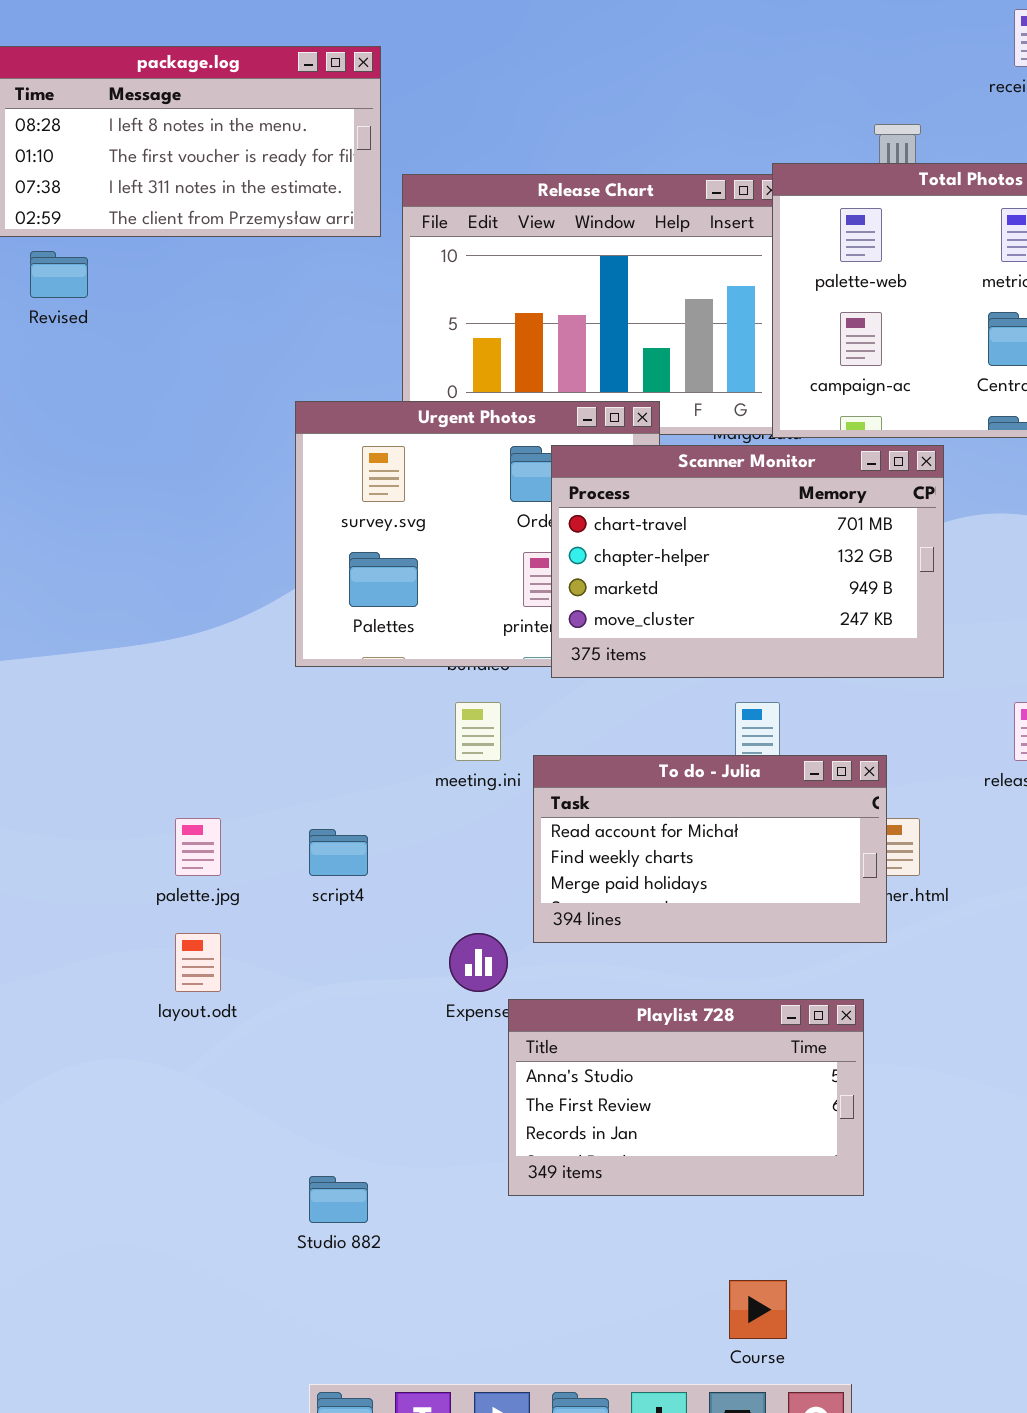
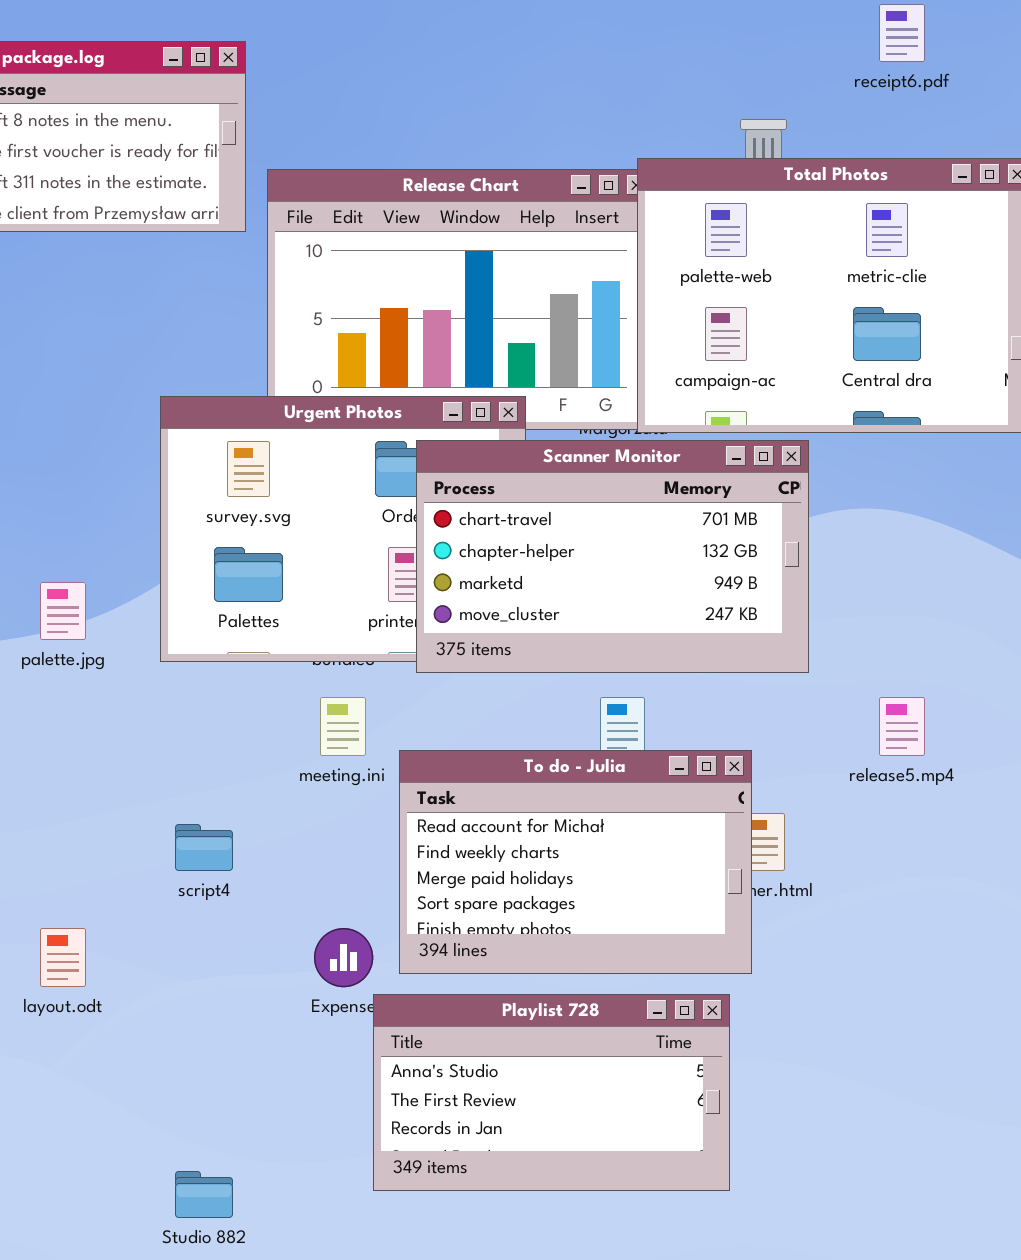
To do - Julia: [533,755,887,943] -> [399,750,752,974], resized
palette.jpg: [175,818,221,876] -> [40,582,86,640], moved

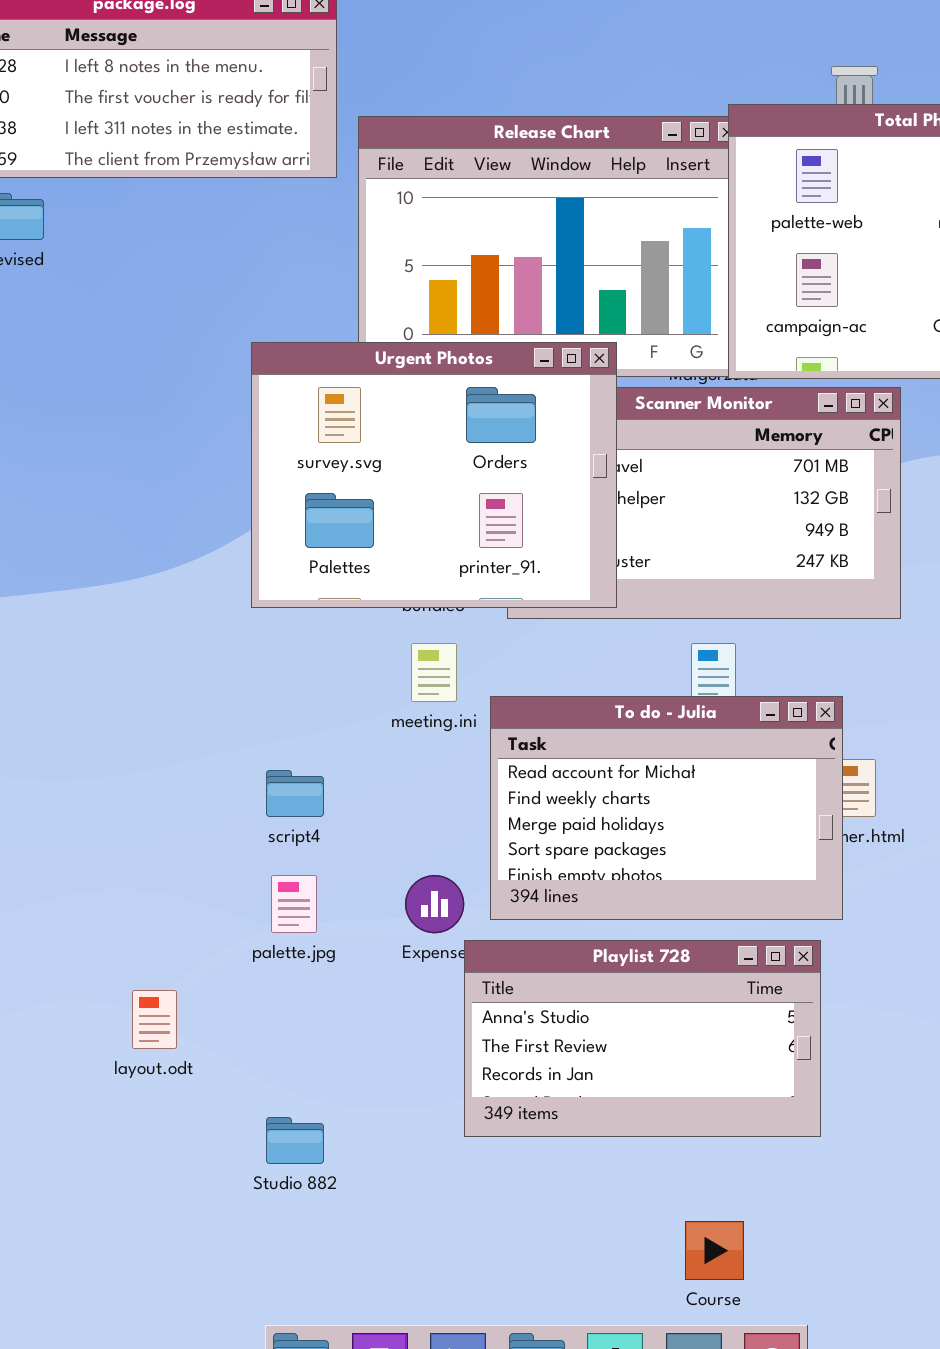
Urgent Photos: [160,396,526,662] -> [251,342,617,608], raised
palette.jpg: [40,582,86,640] -> [271,875,317,933], moved
layout.odt: [40,928,86,987] -> [132,990,177,1049], moved

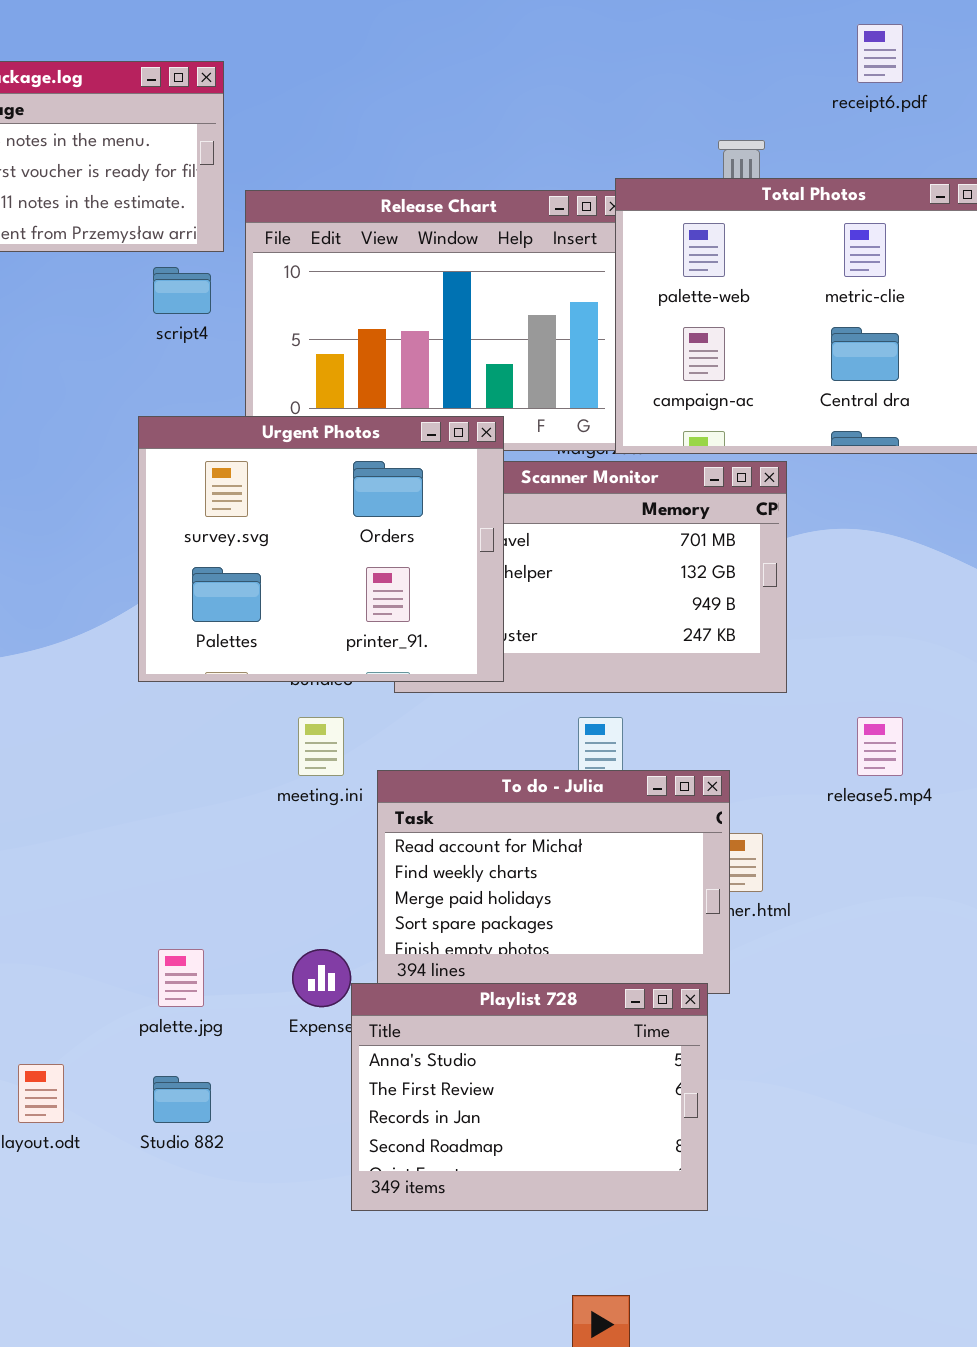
script4: [266,770,324,817] -> [153,267,211,314], moved
Playlist 728: [464,940,821,1137] -> [351,983,708,1211], resized
Studio 882: [266,1117,324,1164] -> [153,1076,211,1123], moved

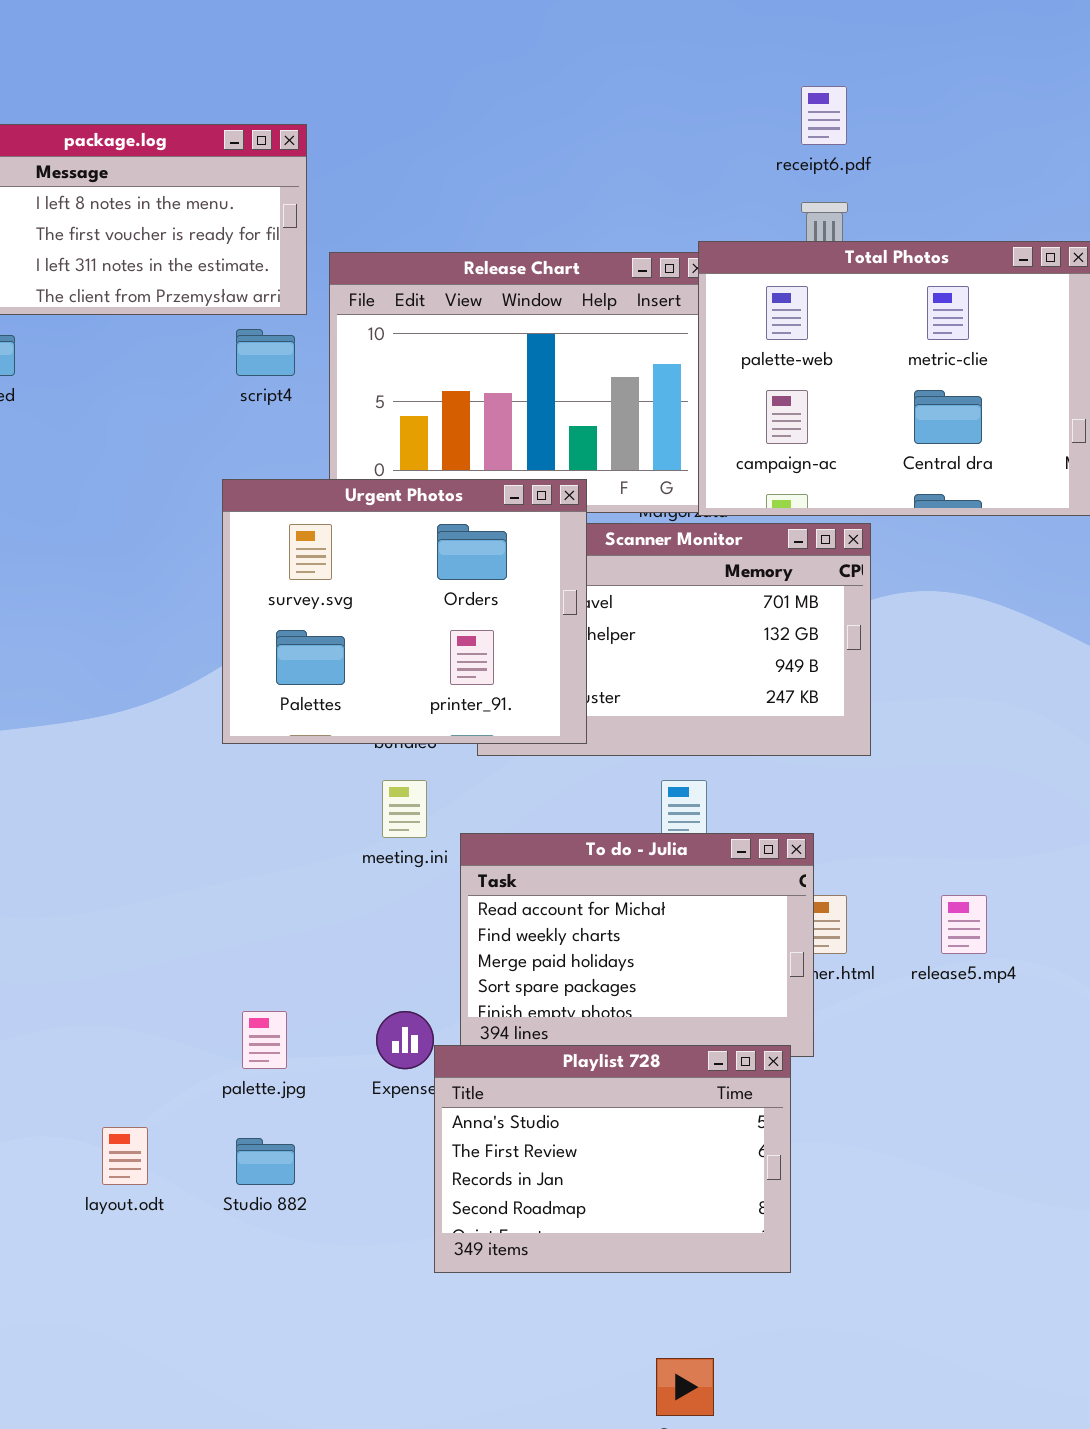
receipt6.pdf: [857,24,903,83] -> [801,86,847,145], moved
release5.mp4: [857,717,903,776] -> [941,895,987,954], moved

